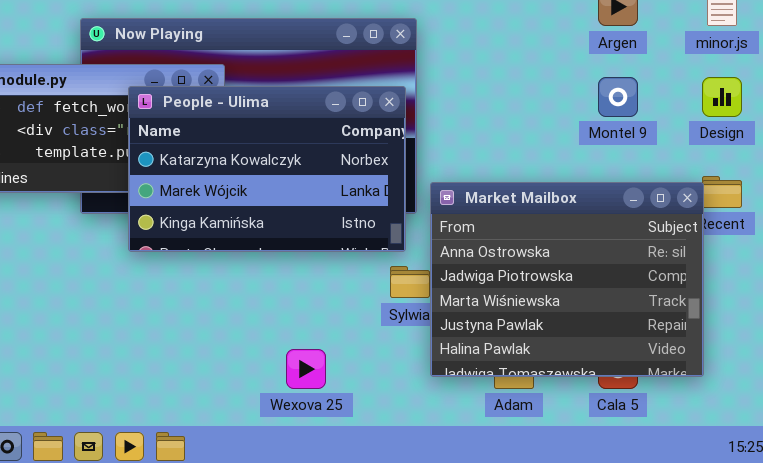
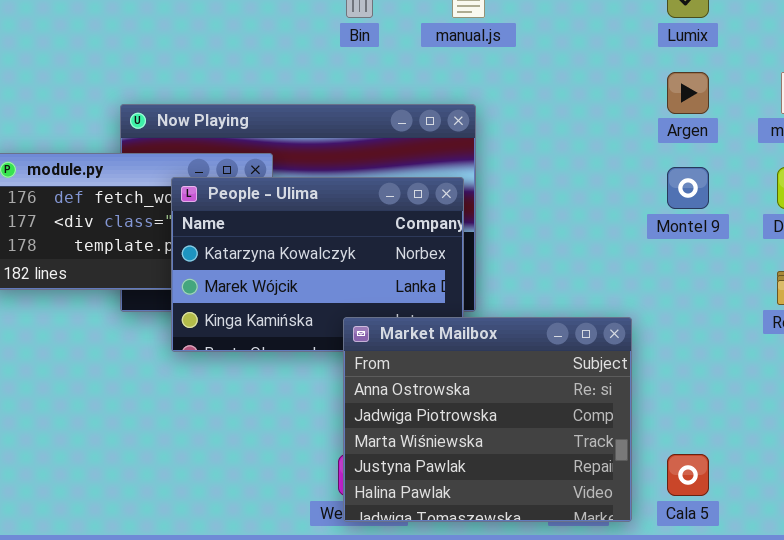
Market Mailbox: [430,182,704,377] -> [343,317,632,522], moved

